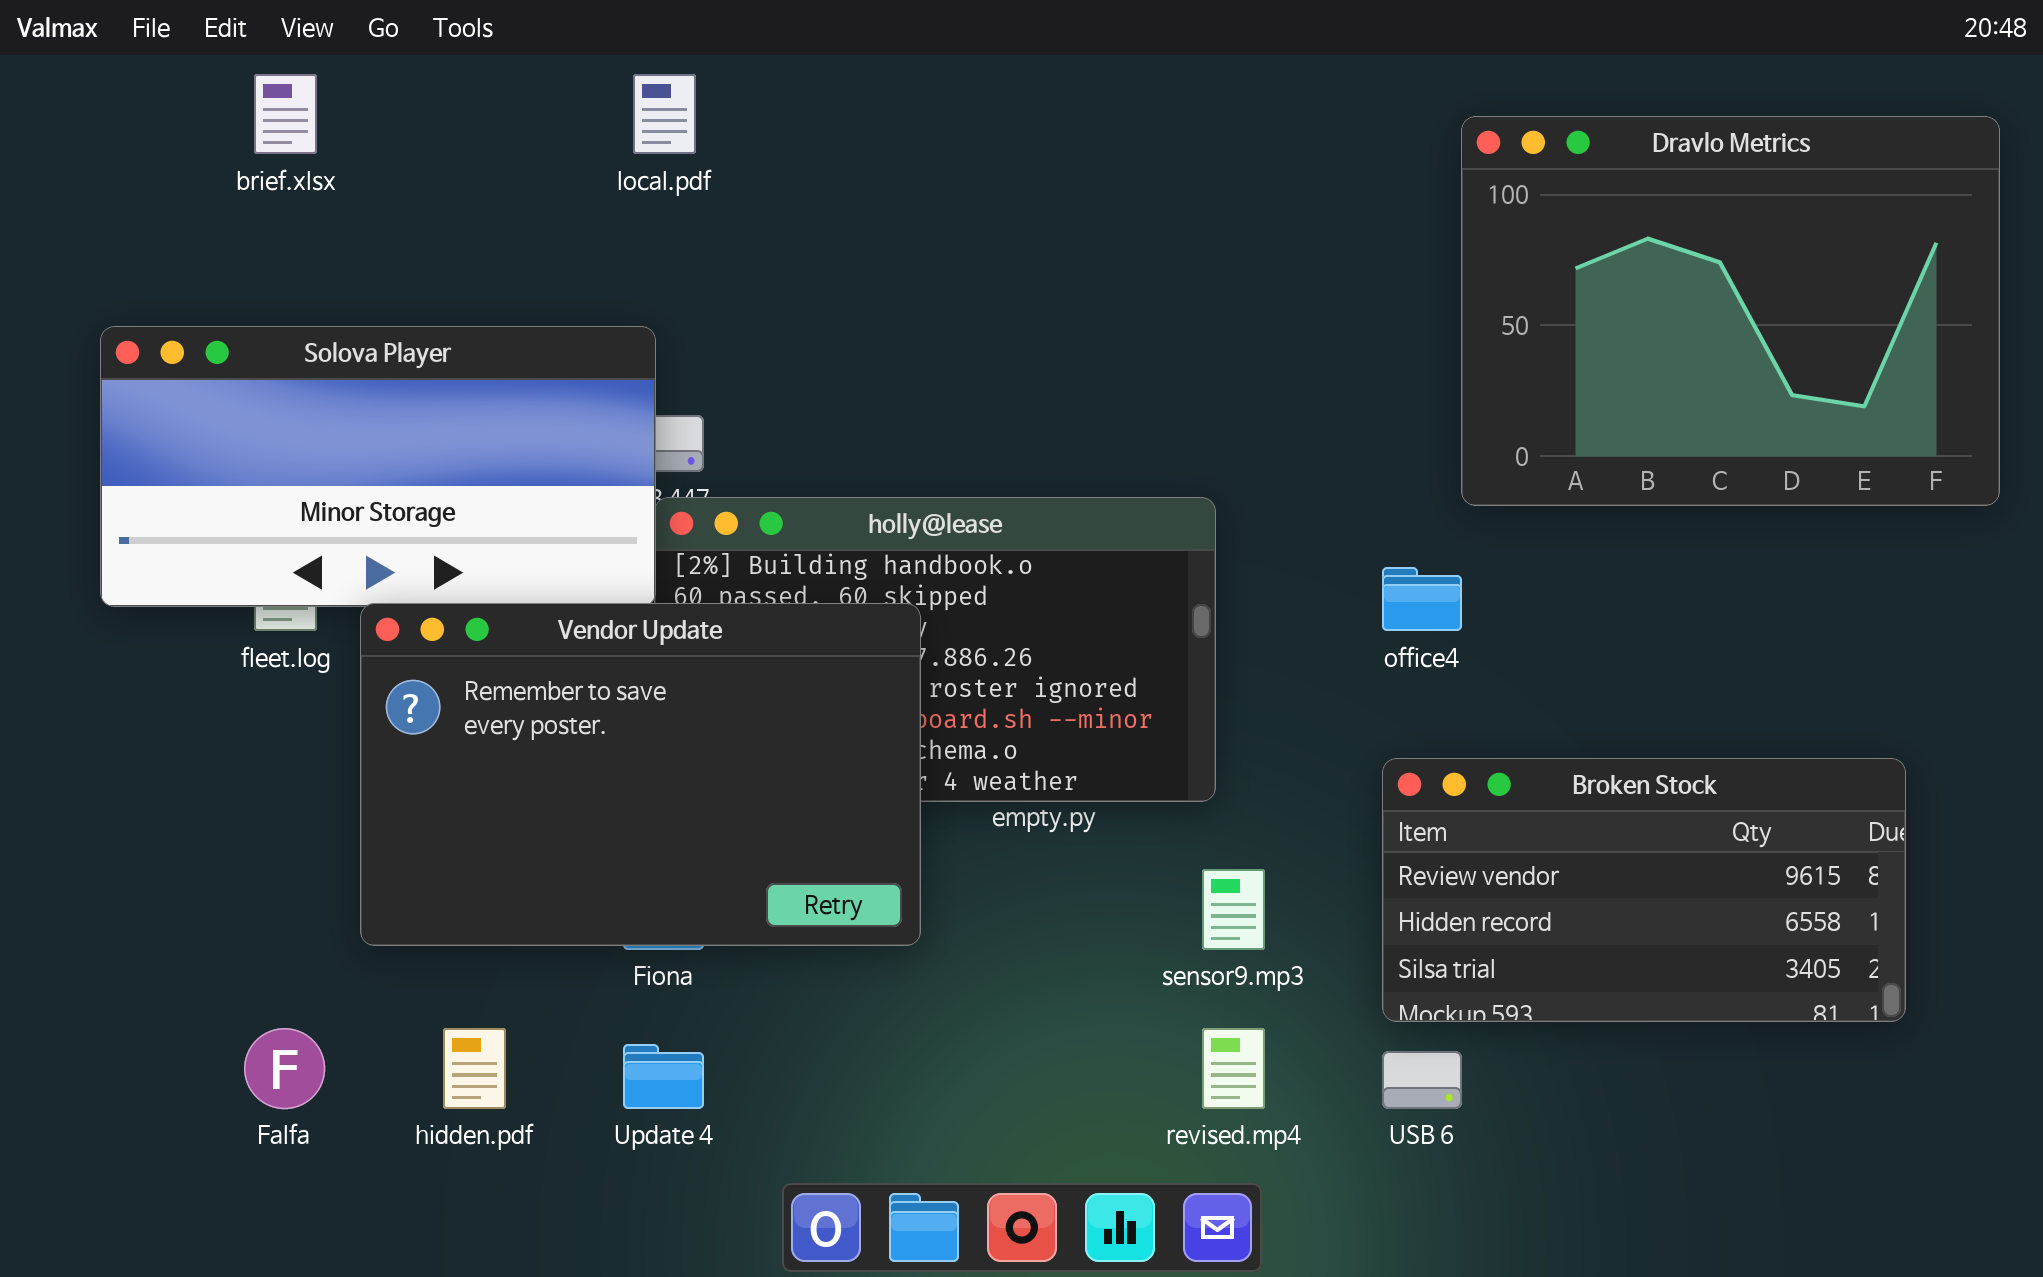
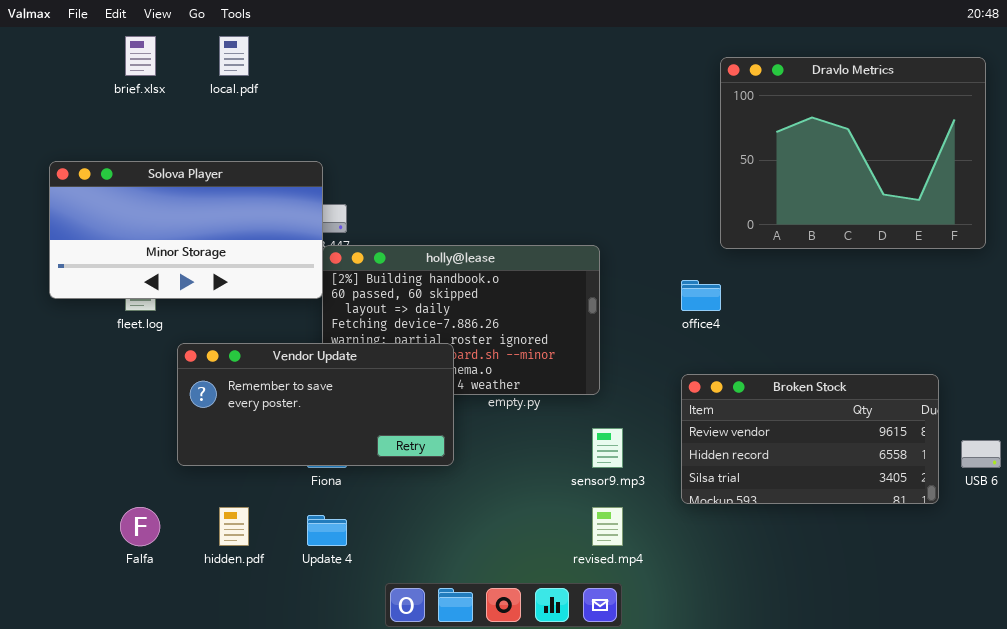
local.pdf: [633,74,696,154] -> [219,36,249,76], moved
Vendor Update: [360,603,921,946] -> [177,343,454,466], resized
USB 6: [1382,1051,1462,1109] -> [961,440,1001,468], moved

